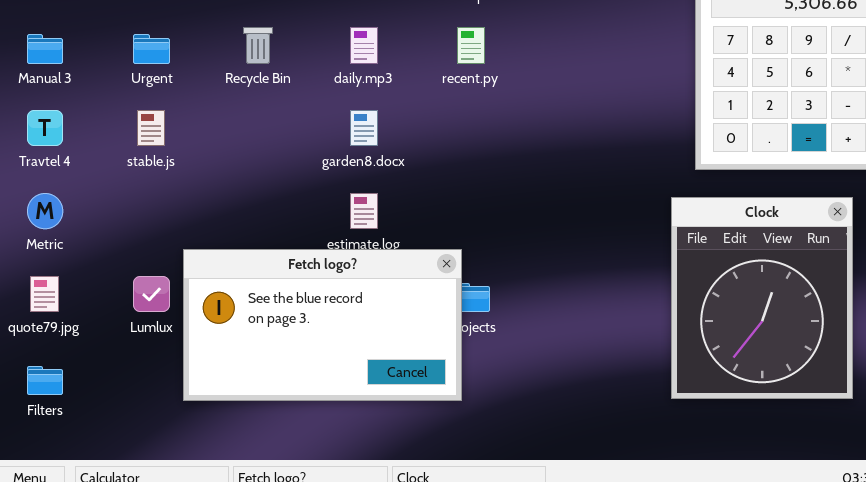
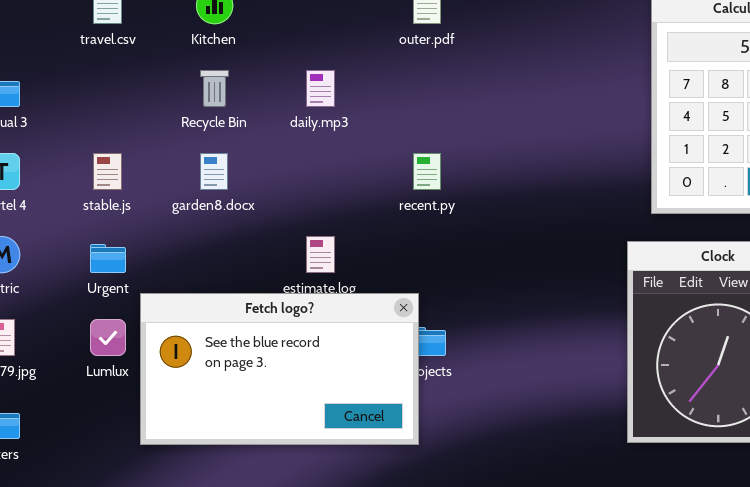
recent.py: [457,27,485,64] -> [413,153,441,190], moved
Urgent: [133,34,170,64] -> [90,244,126,273], moved
garden8.docx: [350,110,378,146] -> [200,153,228,190], moved

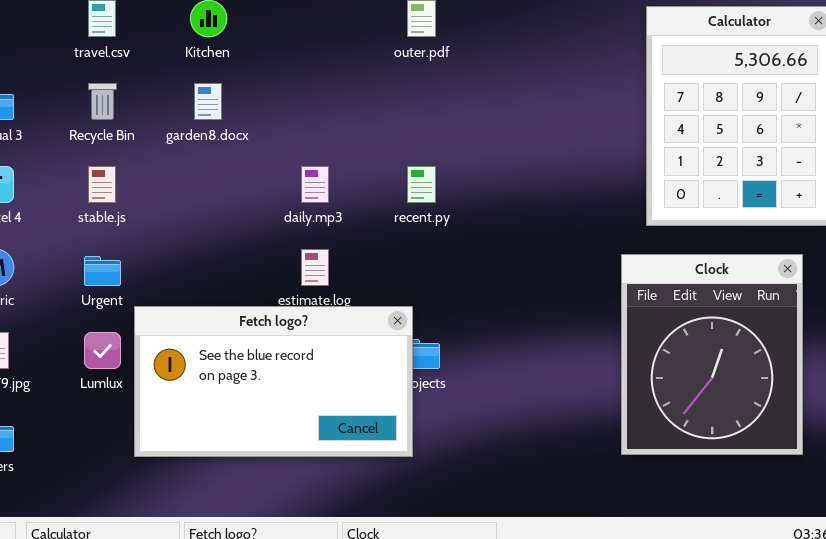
Recycle Bin: [200,70,229,107] -> [88,83,117,120], moved
daily.mp3: [306,70,335,107] -> [301,166,329,203], moved
garden8.docx: [200,153,228,190] -> [194,83,222,120], moved

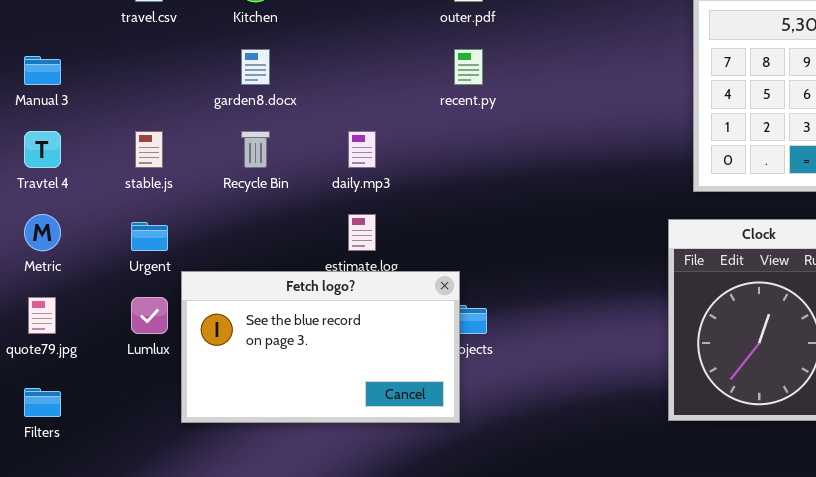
Recycle Bin: [88,83,117,120] -> [241,131,270,168], moved
recent.py: [407,166,436,203] -> [454,49,483,85], moved

